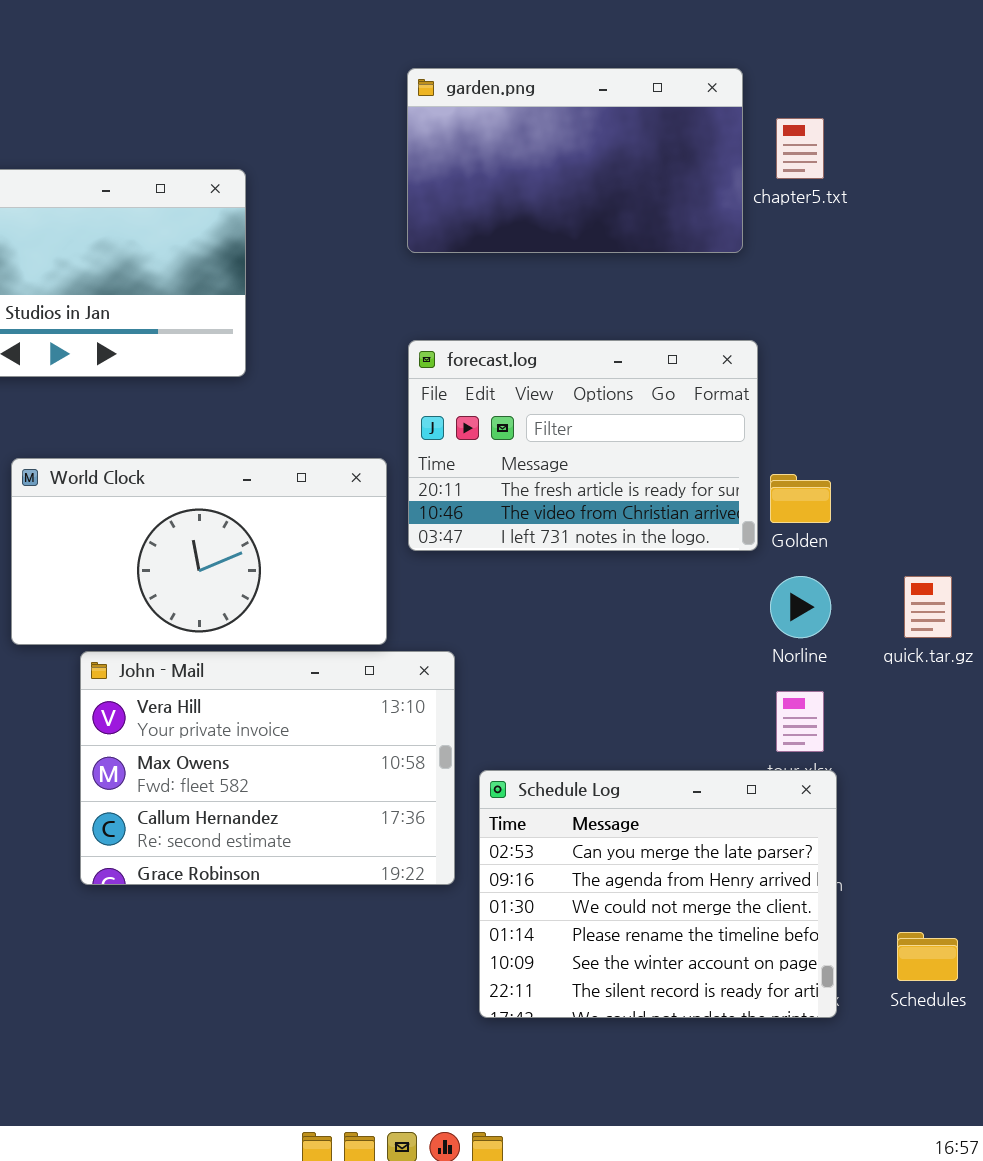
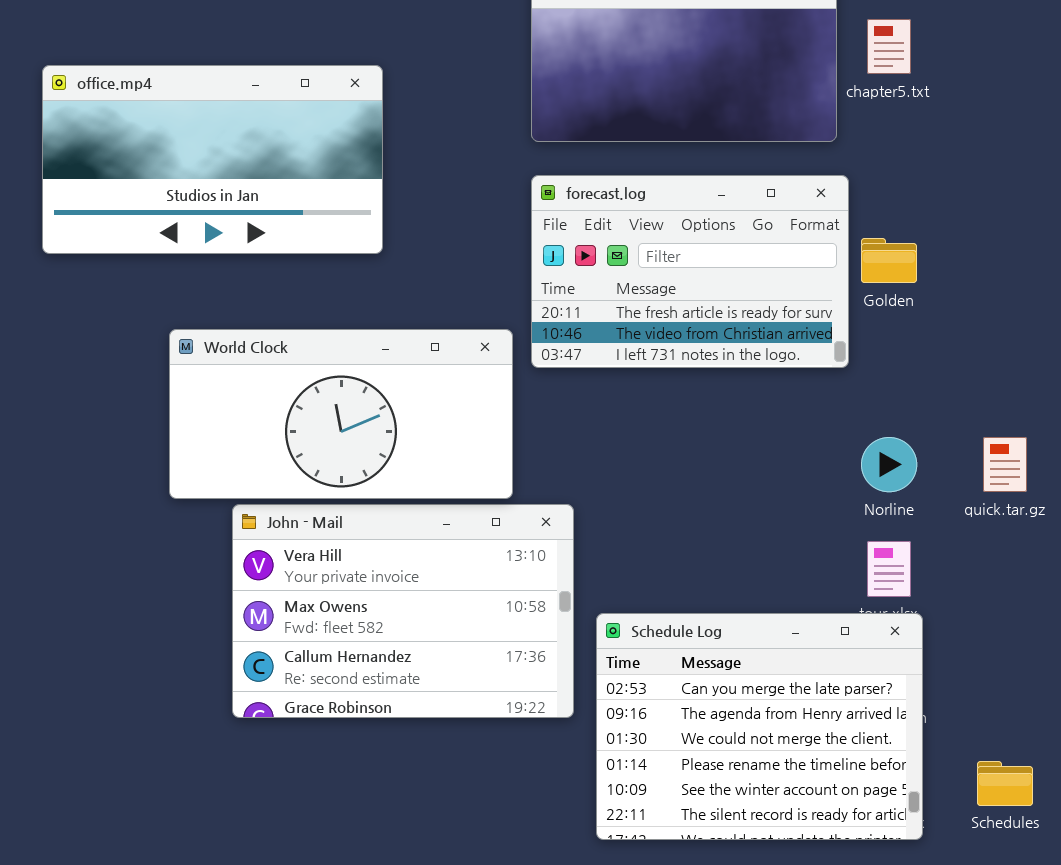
forecast.log: [408,340,758,551] -> [531,175,849,368], moved
Golden: [770,474,831,523] -> [861,238,917,283], moved

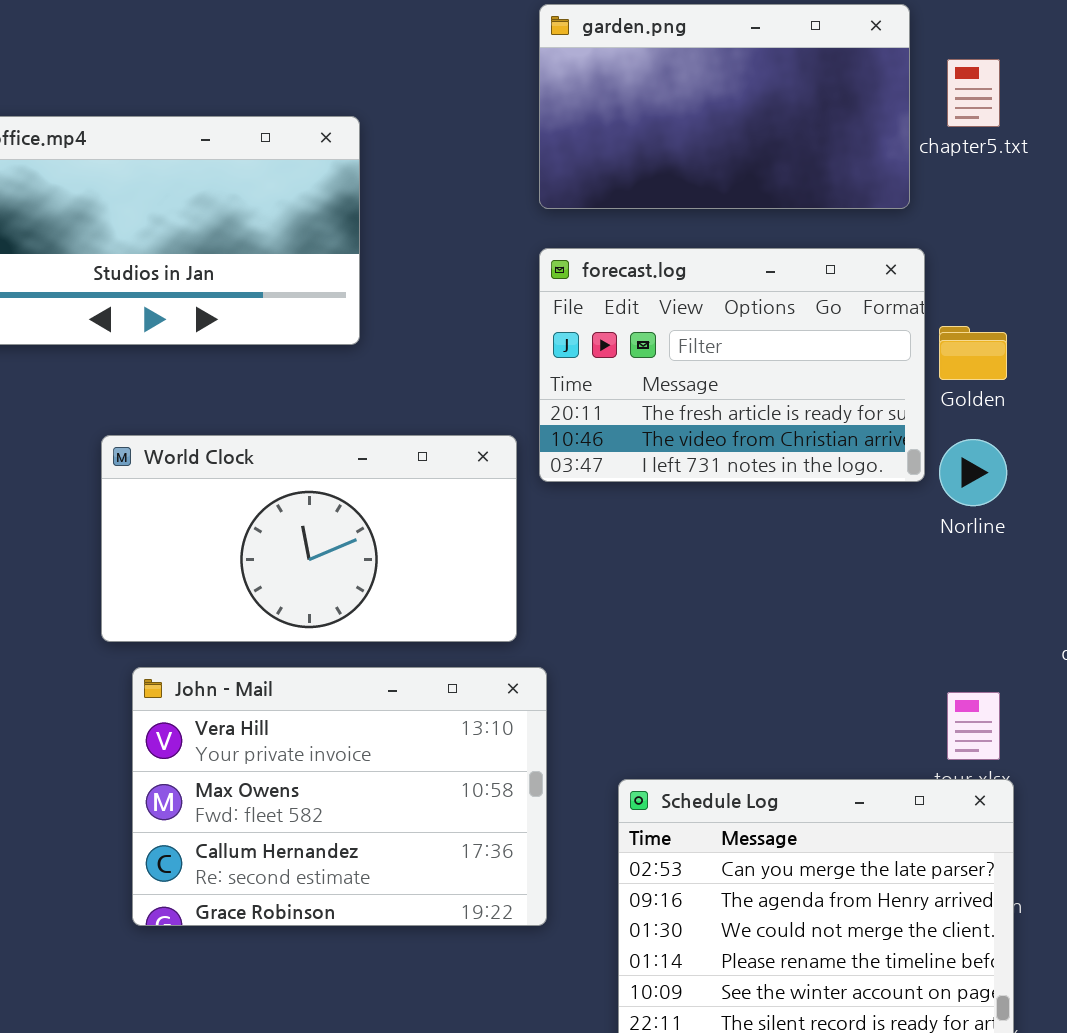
Norline: [861,437,917,492] -> [939,439,1007,506], moved
John - Mail: [232,504,574,718] -> [132,667,547,926], moved

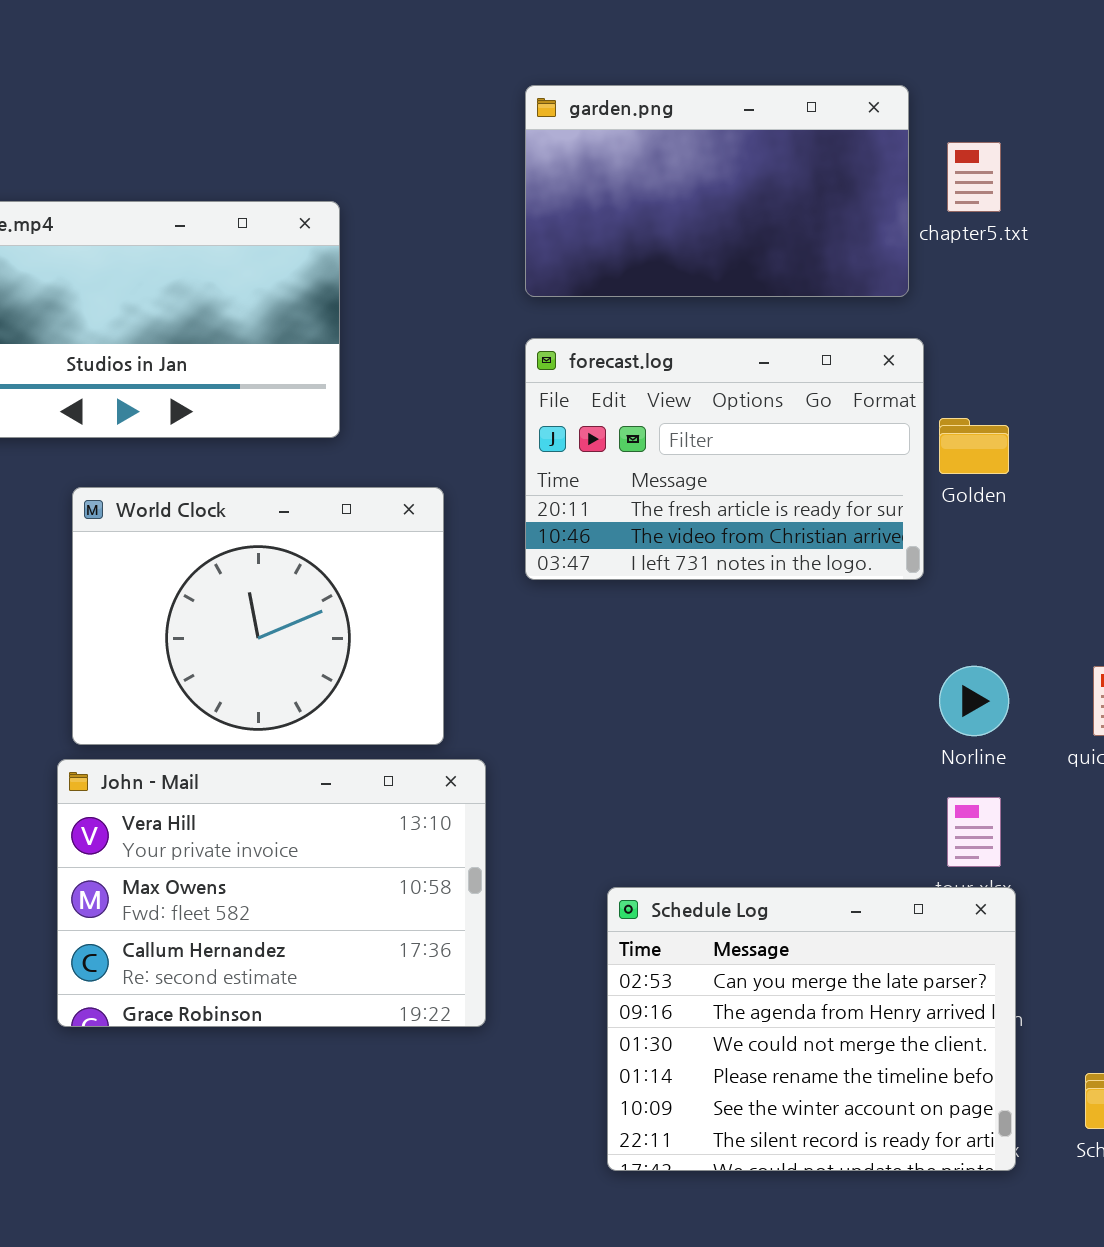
World Clock: [101,435,517,642] -> [72,487,444,745], resized
Norline: [939,439,1007,506] -> [939,666,1009,736], moved
John - Mail: [132,667,547,926] -> [57,759,486,1027], moved

